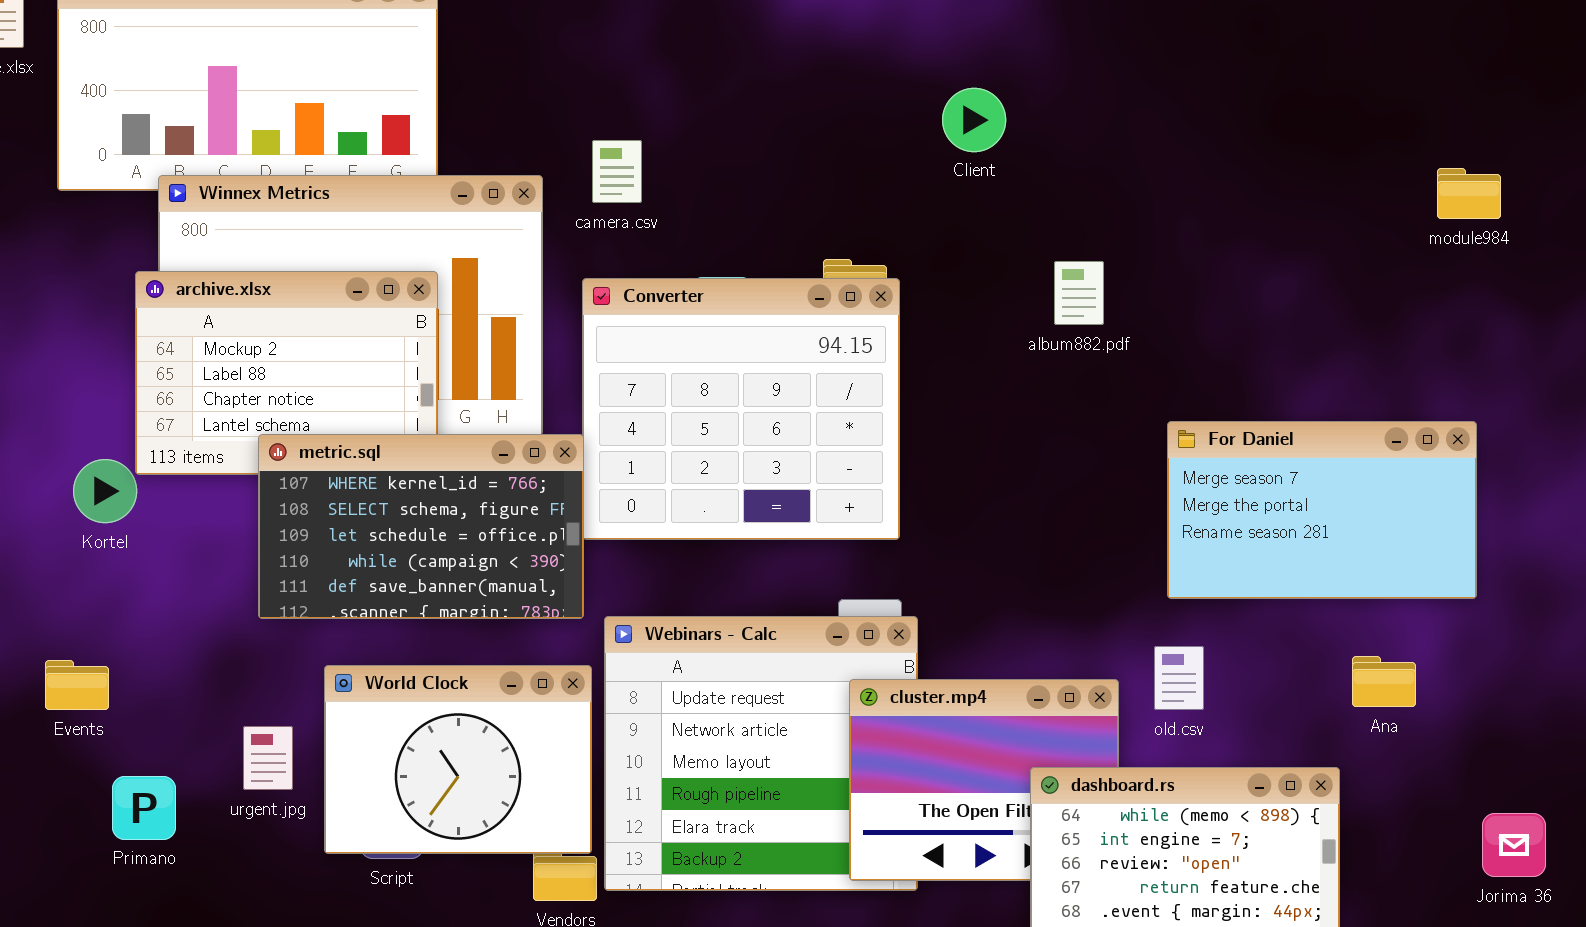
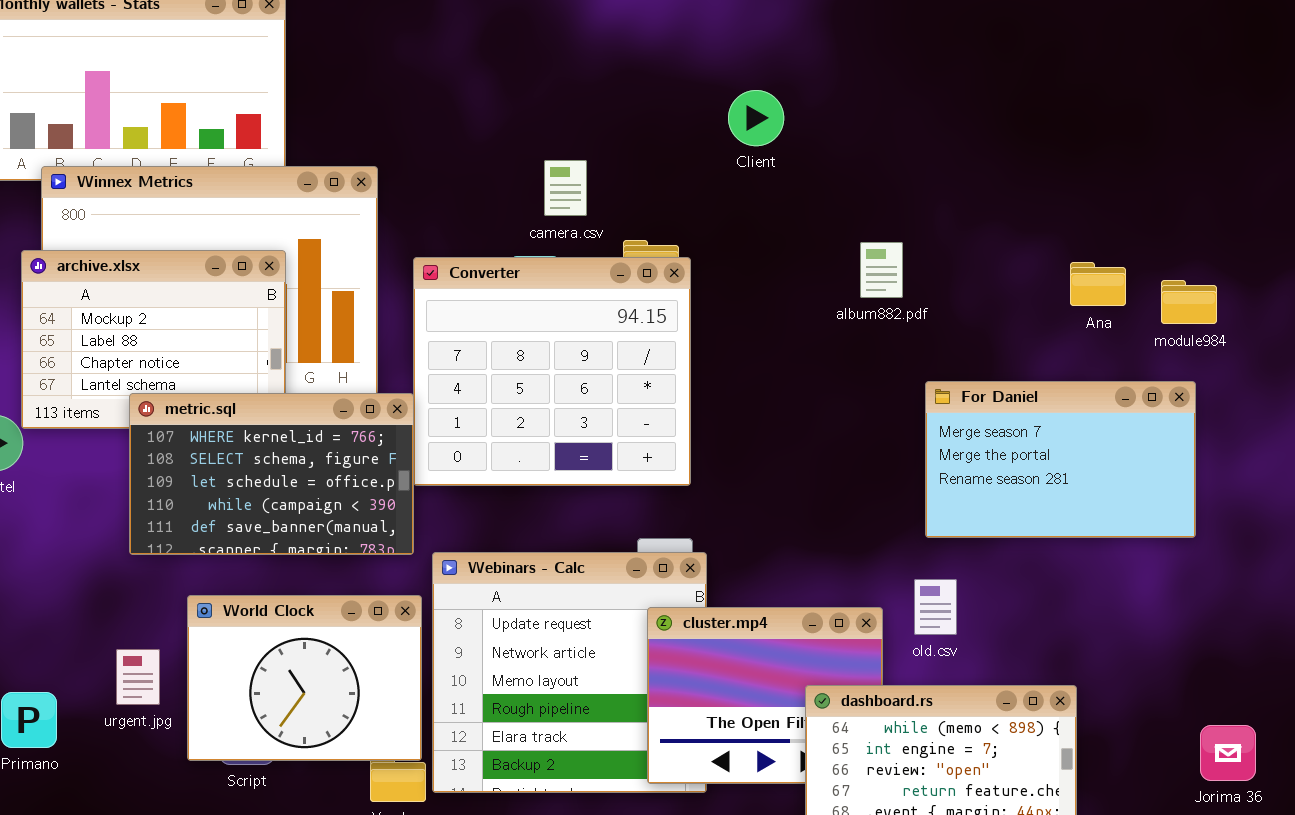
camera.csv: [592,140,642,203] -> [544,160,587,216], moved
module984: [1437,168,1501,219] -> [1161,280,1217,324], moved
album882.pdf: [1054,261,1104,325] -> [860,242,903,298], moved
Ana: [1352,656,1416,707] -> [1070,262,1126,306], moved

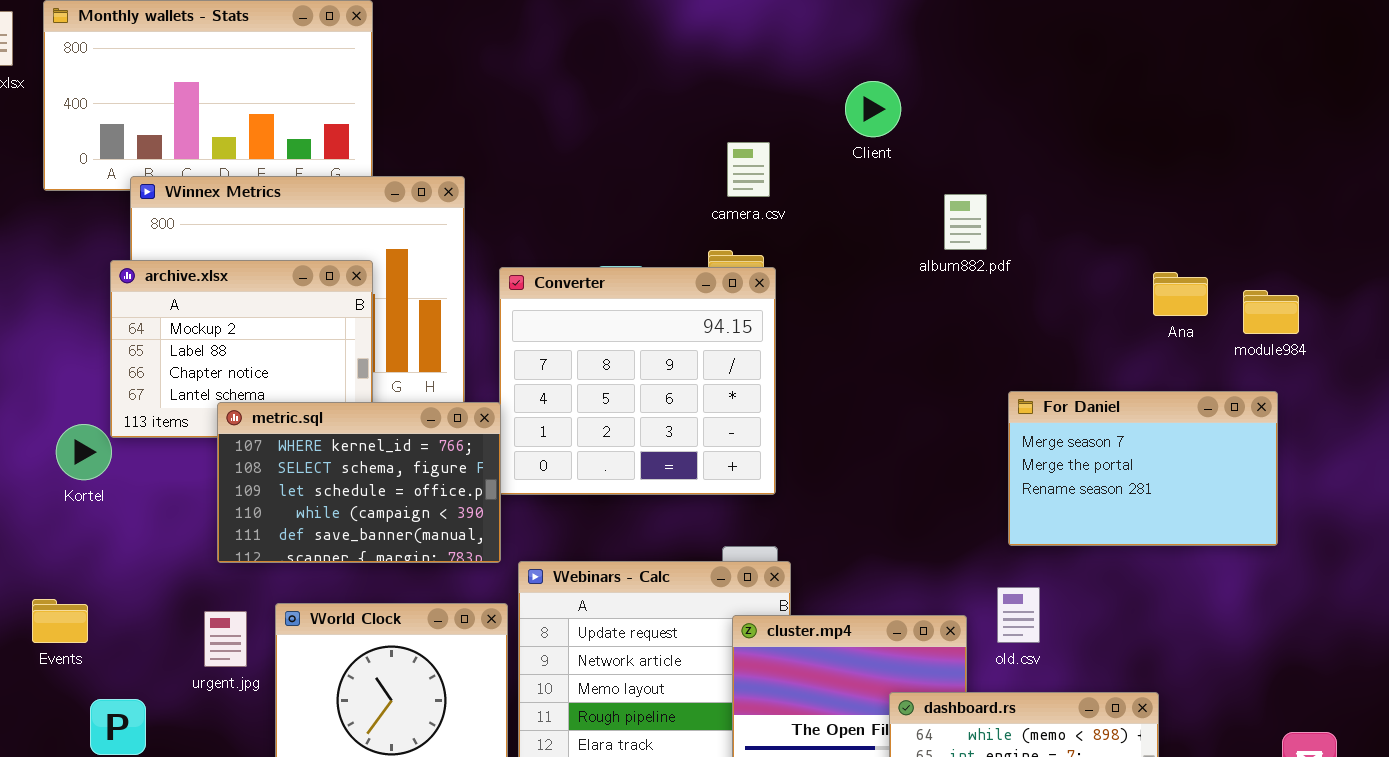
Client: [728,90,784,146] -> [845,81,901,137], moved
camera.csv: [544,160,587,216] -> [727,142,770,197], moved
album882.pdf: [860,242,903,298] -> [944,194,987,250], moved
urgent.jpg: [116,649,160,705] -> [204,611,247,667], moved

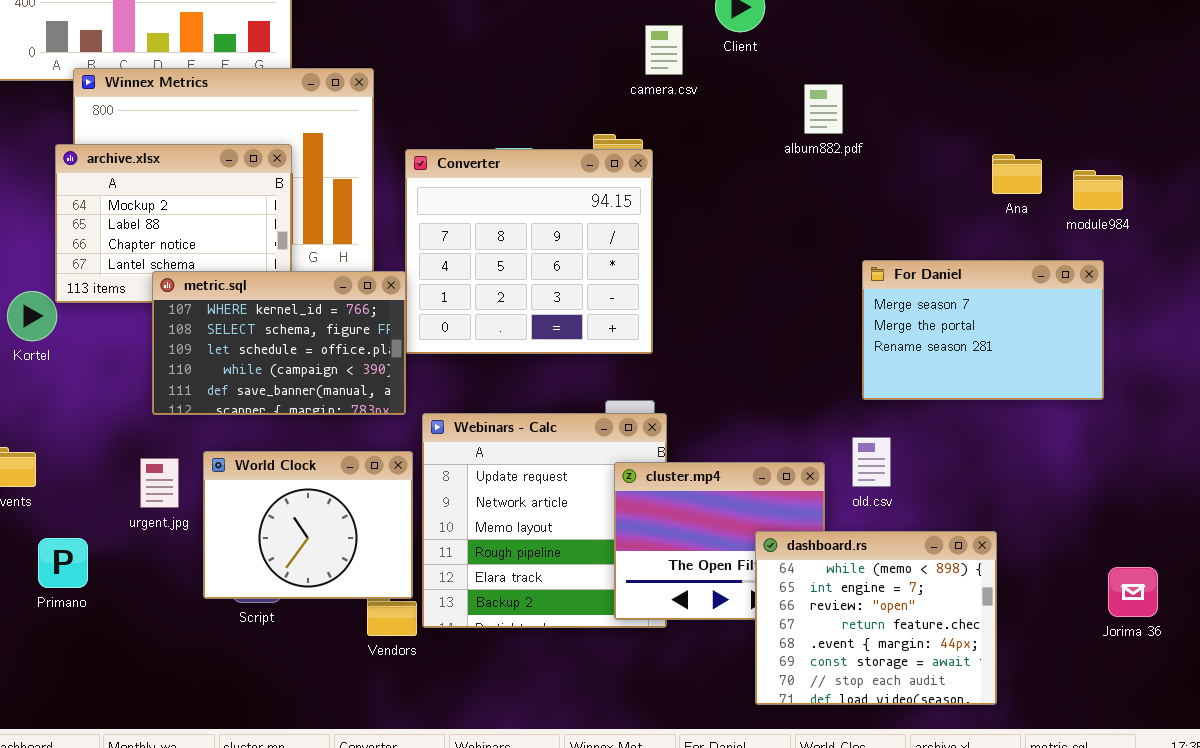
camera.csv: [727,142,770,197] -> [645,25,683,75], moved

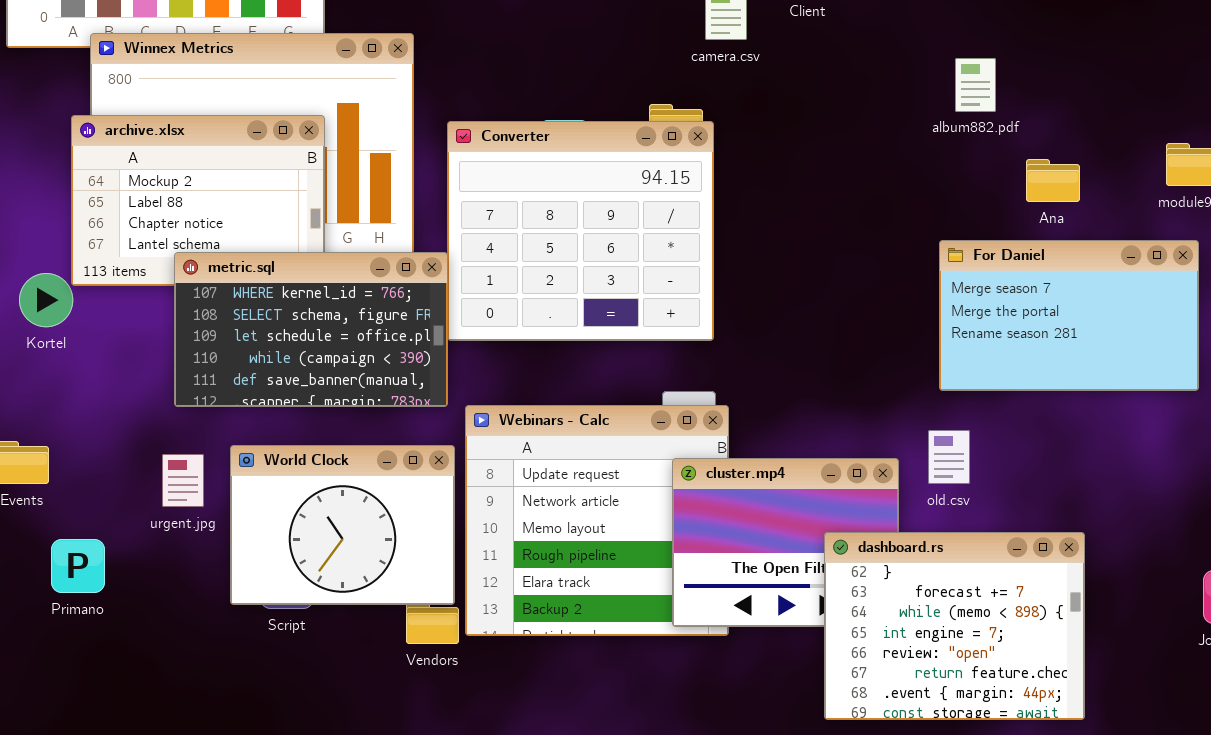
album882.pdf: [804,84,843,134] -> [955,58,996,112], moved
Ana: [992,154,1042,194] -> [1026,159,1080,202], moved
dashboard.rs: [755,531,997,705] -> [824,532,1085,720], scrolled up 2 rows

